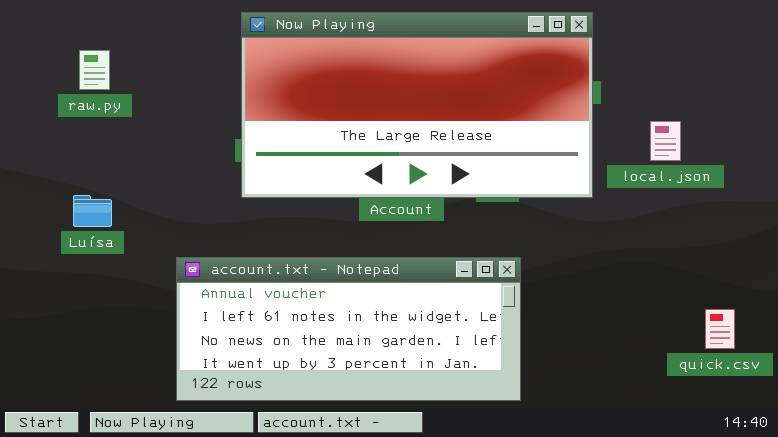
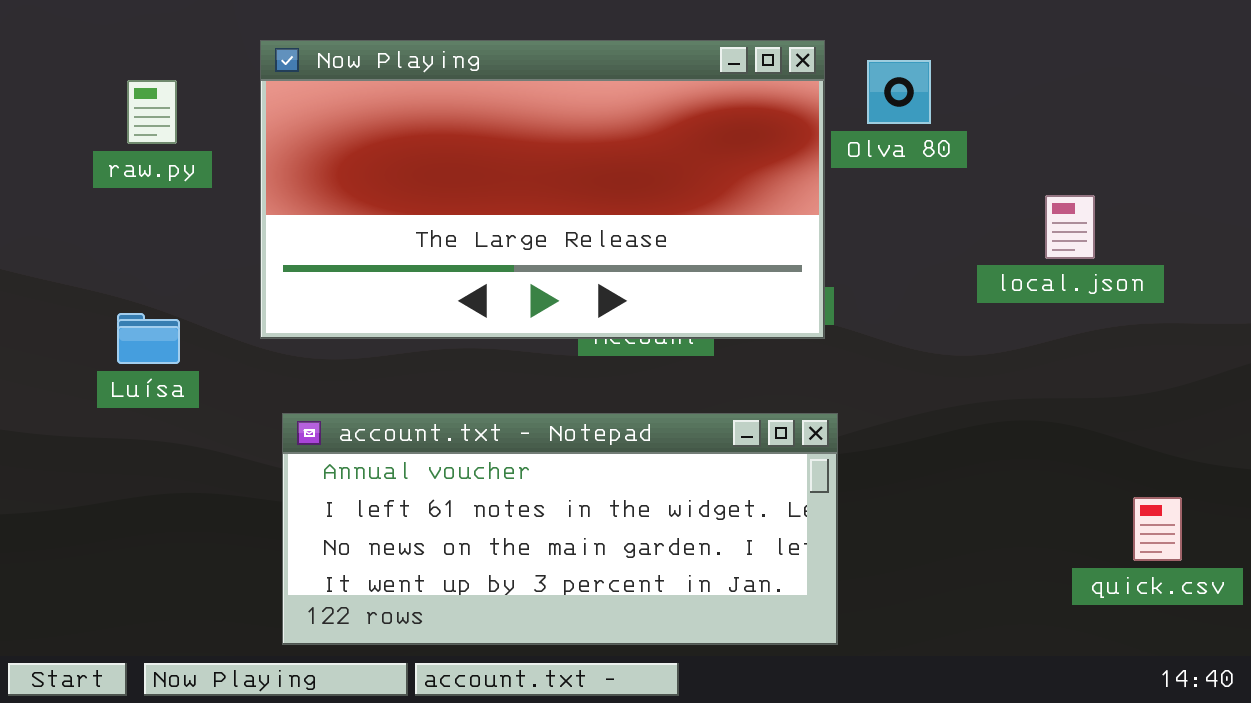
Now Playing: [241,12,593,198] -> [260,40,825,339], moved

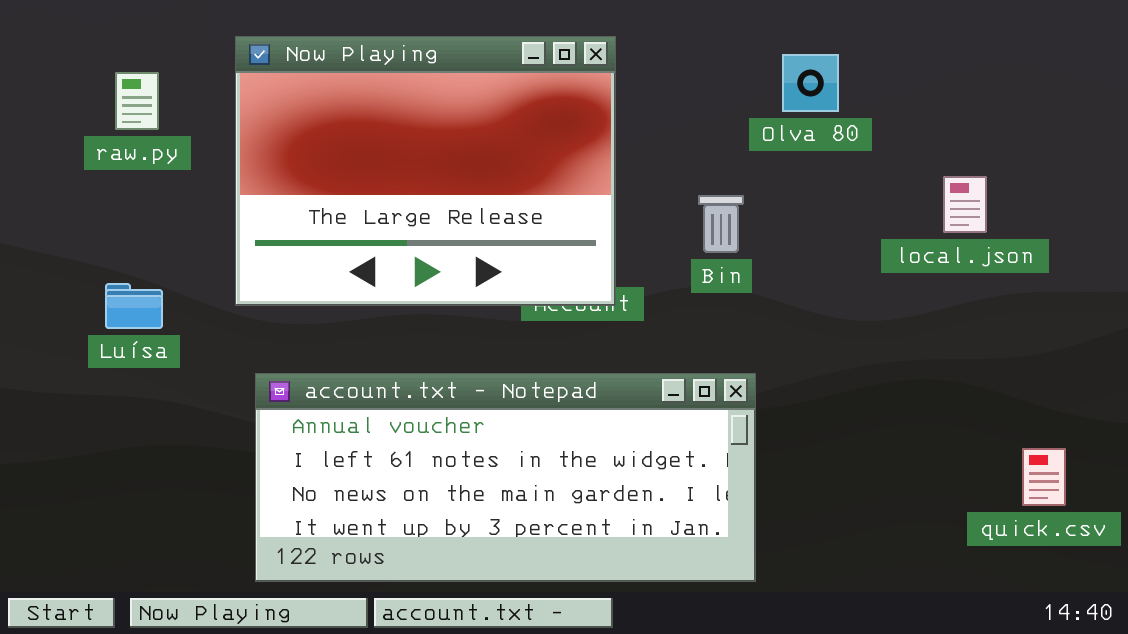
Now Playing: [260,40,825,339] -> [235,36,616,306], resized

